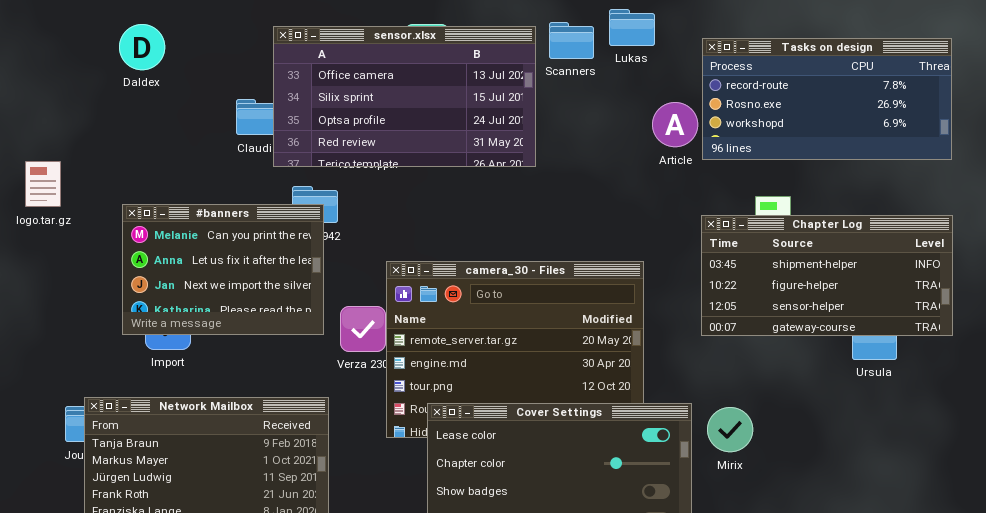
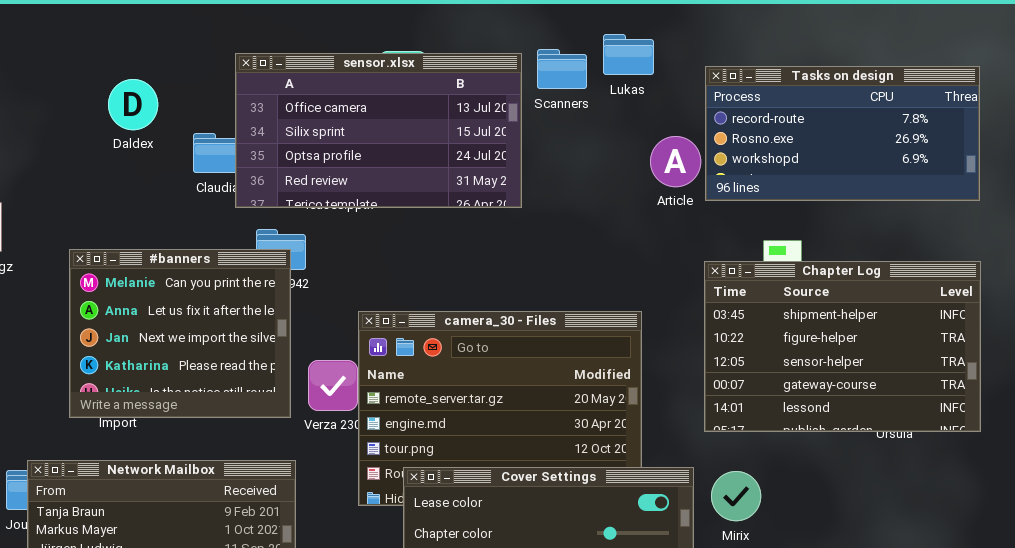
Daldex: [119,24,165,70] -> [108,79,158,130], moved
#banners: [122,204,324,335] -> [69,249,291,418], resized
Chapter Log: [701,215,953,336] -> [704,261,981,432], resized

